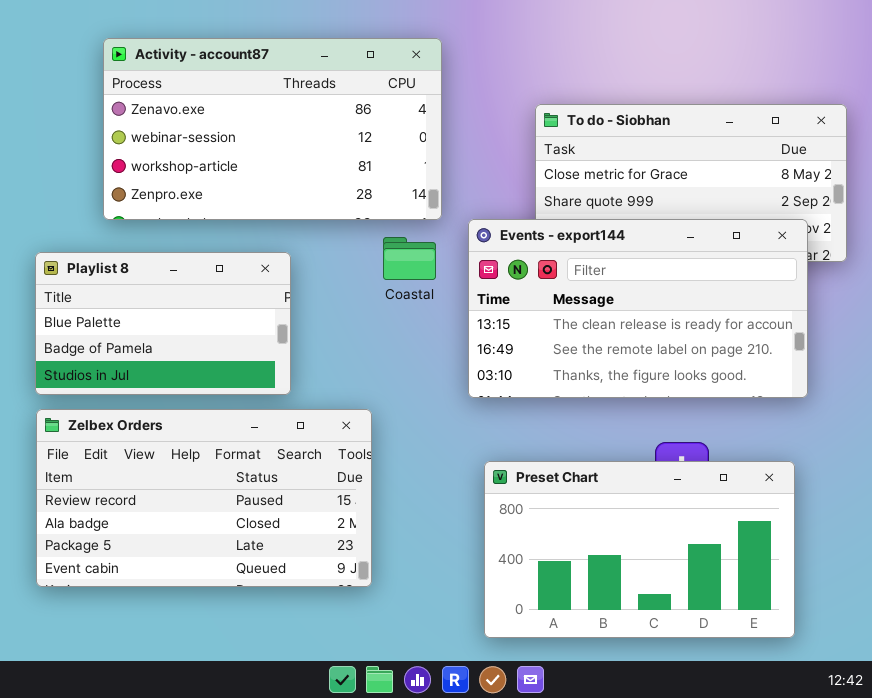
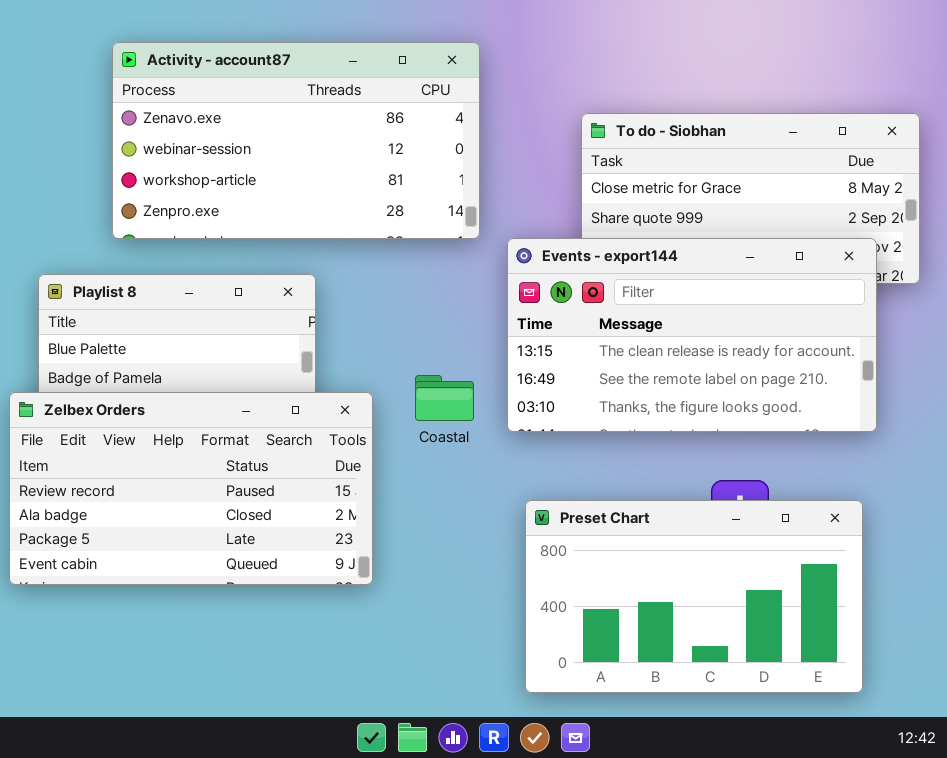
Coastal: [383,237,436,280] -> [415,375,474,421], moved
Zelbex Orders: [36,409,372,587] -> [9,392,373,585], moved

